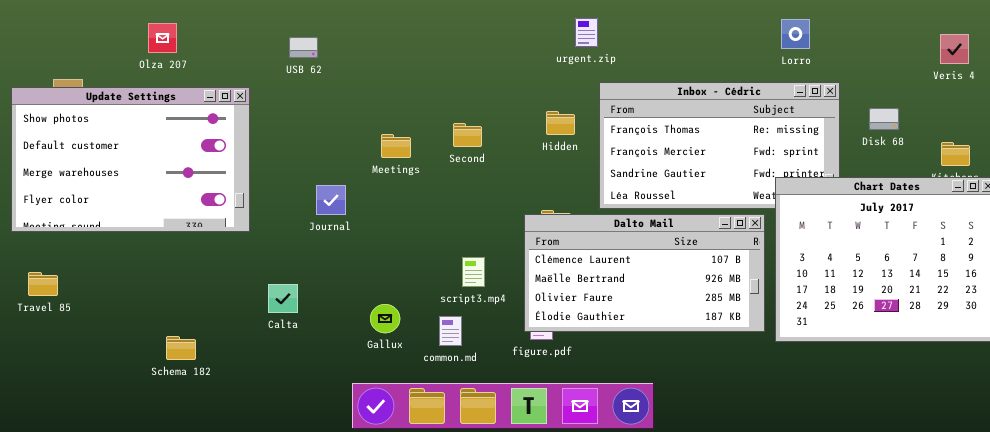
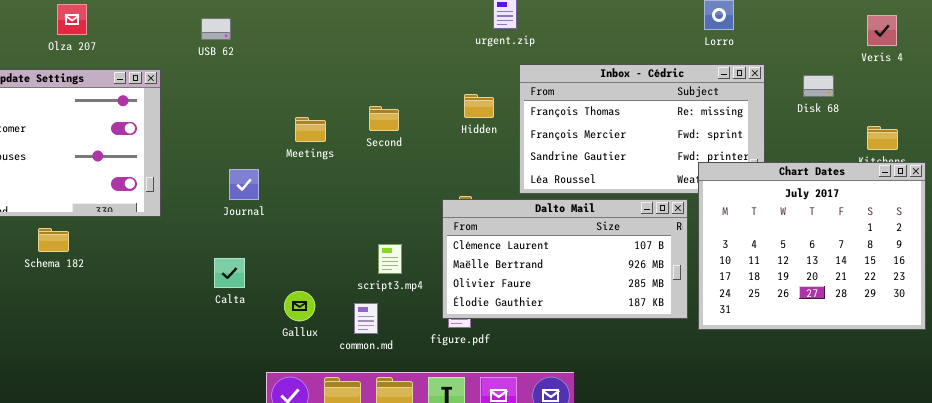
Disk 68: [869,108,899,130] -> [803,75,834,97], moved
Calta: [268,284,298,313] -> [214,258,245,288], moved
Schema 182: [166,336,196,360] -> [38,228,69,252], moved

